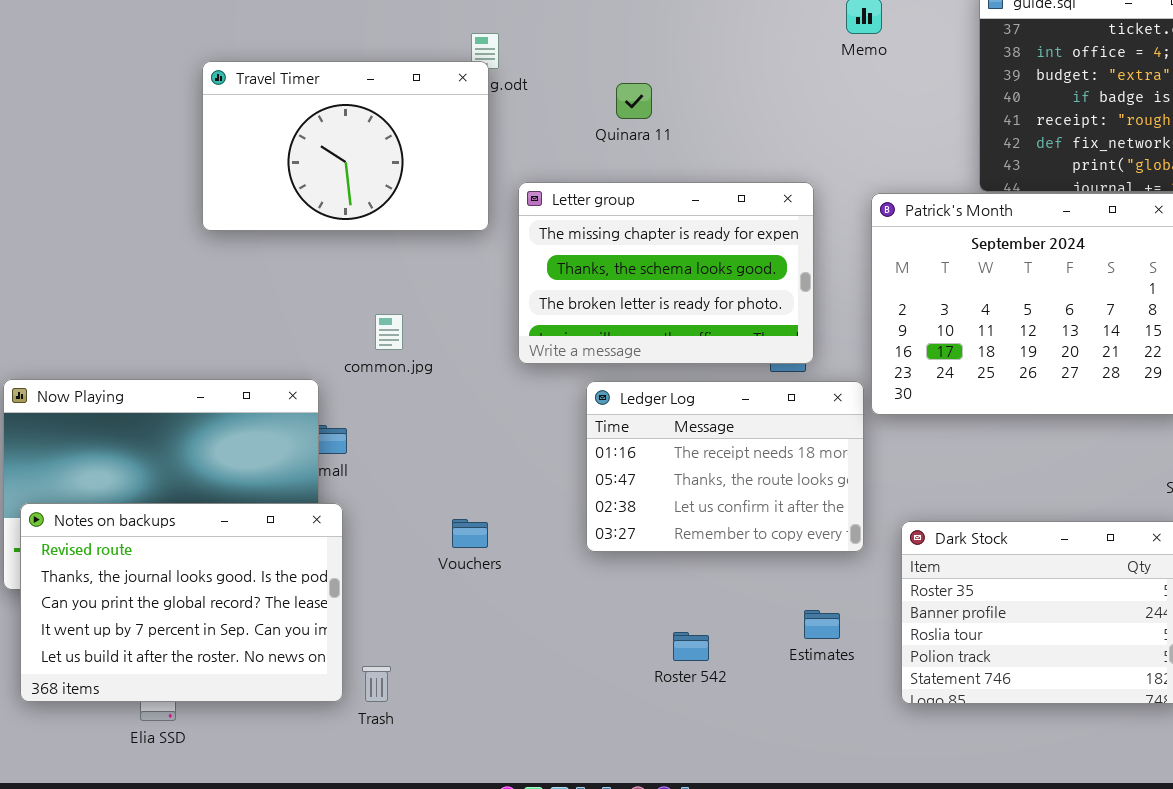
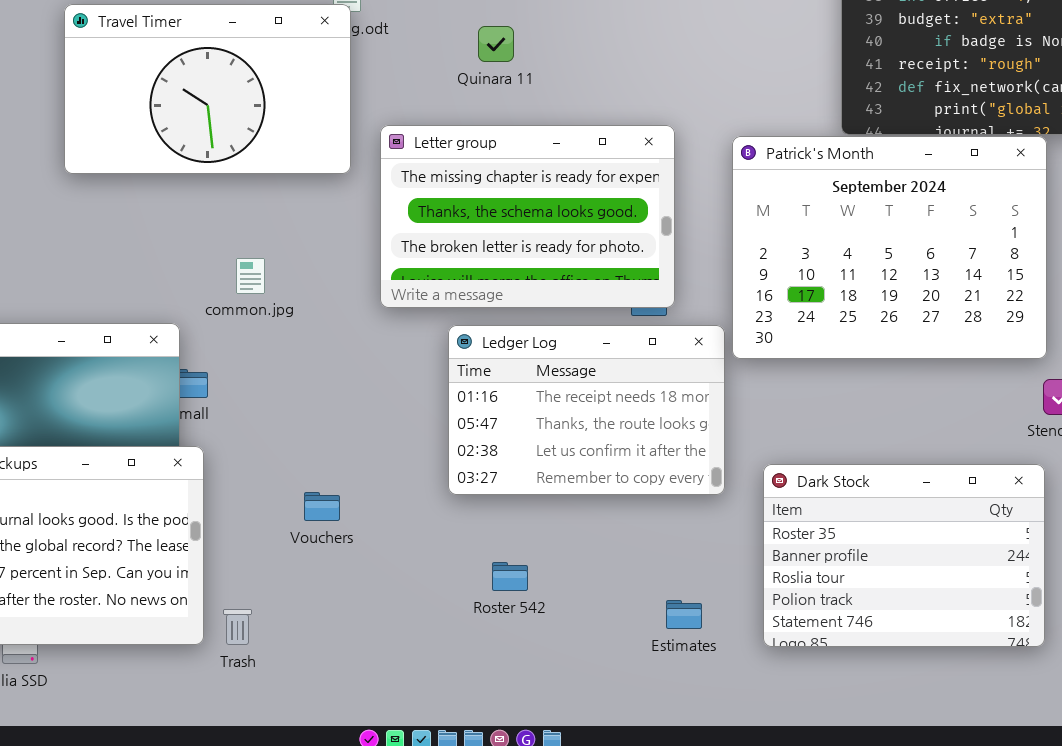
Vouchers: [452,519,488,548] -> [304,492,340,521], moved
Estimates: [804,610,840,639] -> [666,600,702,629], moved
Roster 542: [673,632,709,661] -> [492,562,528,591], moved

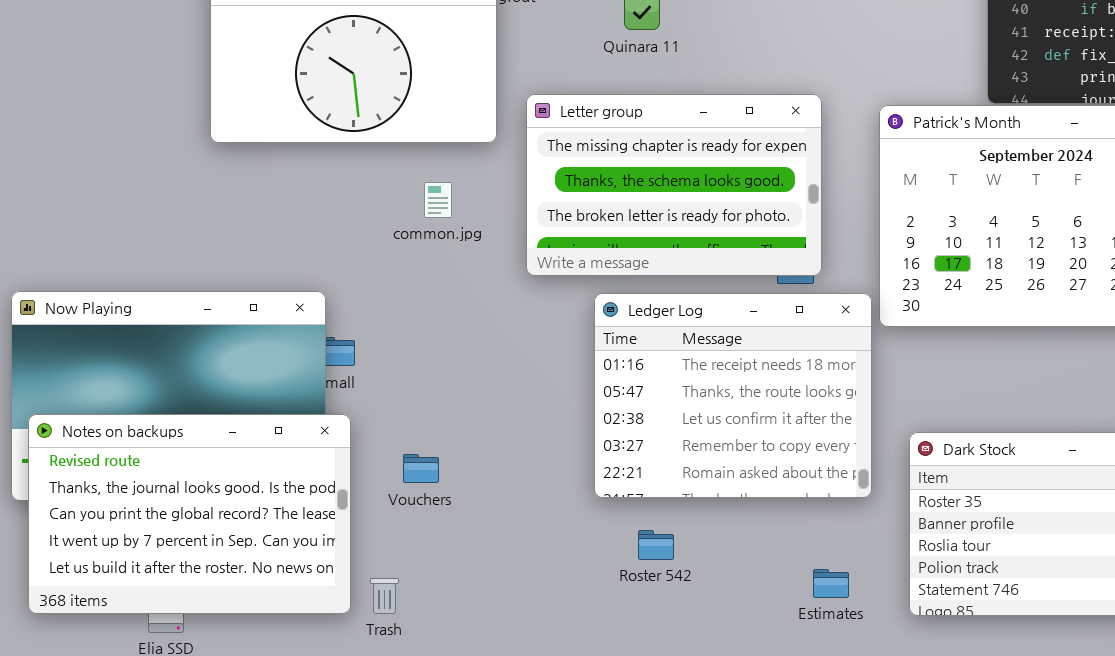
common.jpg: [236,258,265,294] -> [424,182,452,218], moved
Ledger Log: [448,325,725,495] -> [594,293,872,498], resized
Vouchers: [304,492,340,521] -> [403,454,439,483], moved

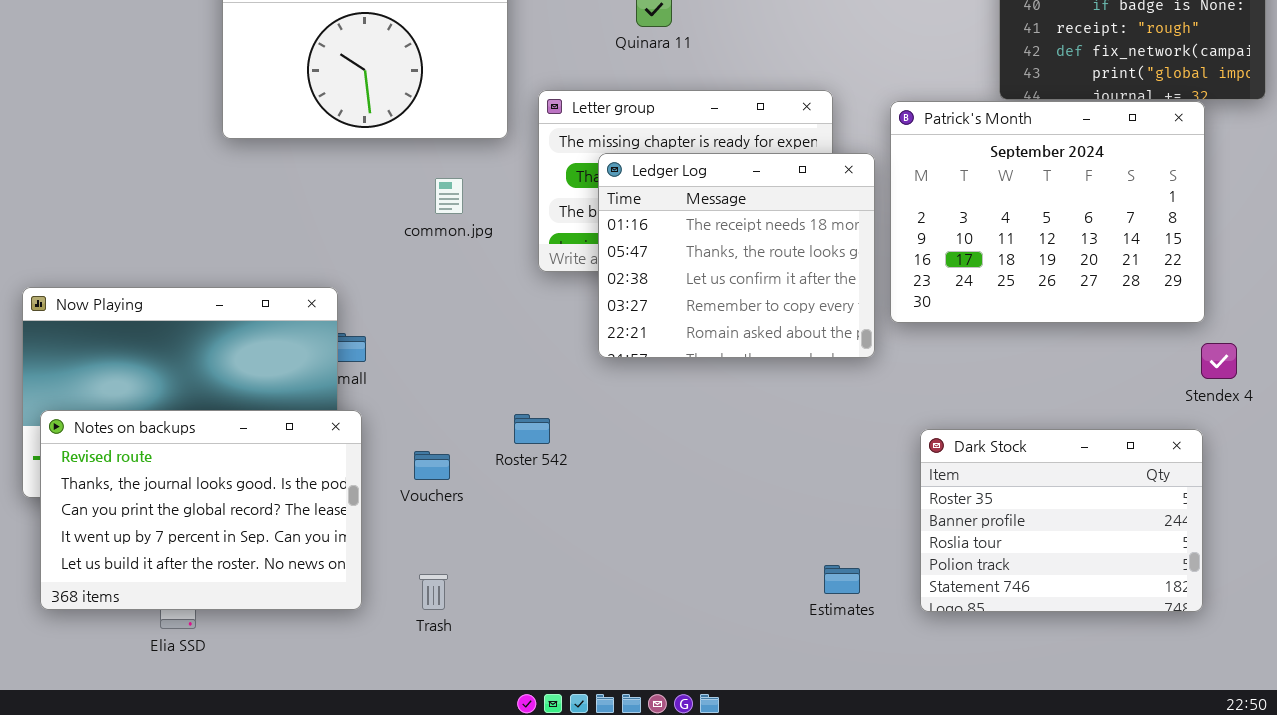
Ledger Log: [594,293,872,498] -> [598,153,875,358], moved
Roster 542: [638,530,674,560] -> [514,414,550,444], moved
Trash: [370,578,399,614] -> [419,574,448,610], moved

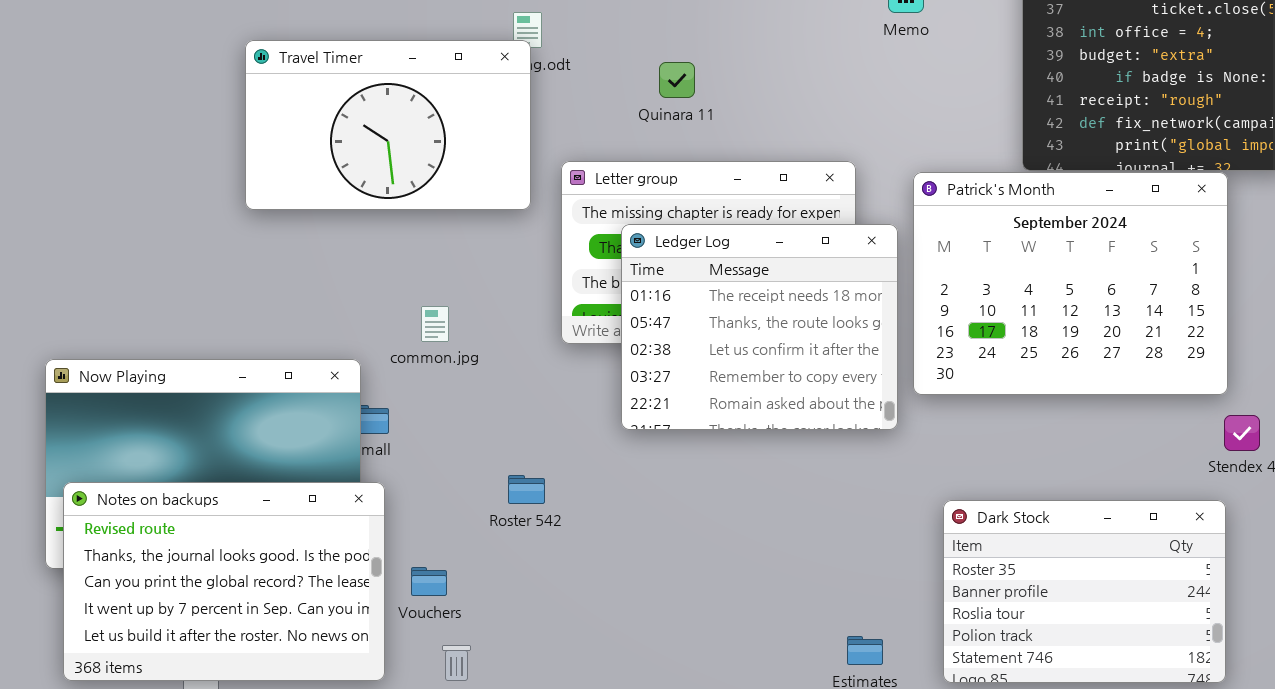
common.jpg: [435,178,463,214] -> [421,306,449,342], moved
Roster 542: [514,414,550,444] -> [508,475,545,504], moved
Vouchers: [414,451,450,480] -> [411,567,447,596], moved

